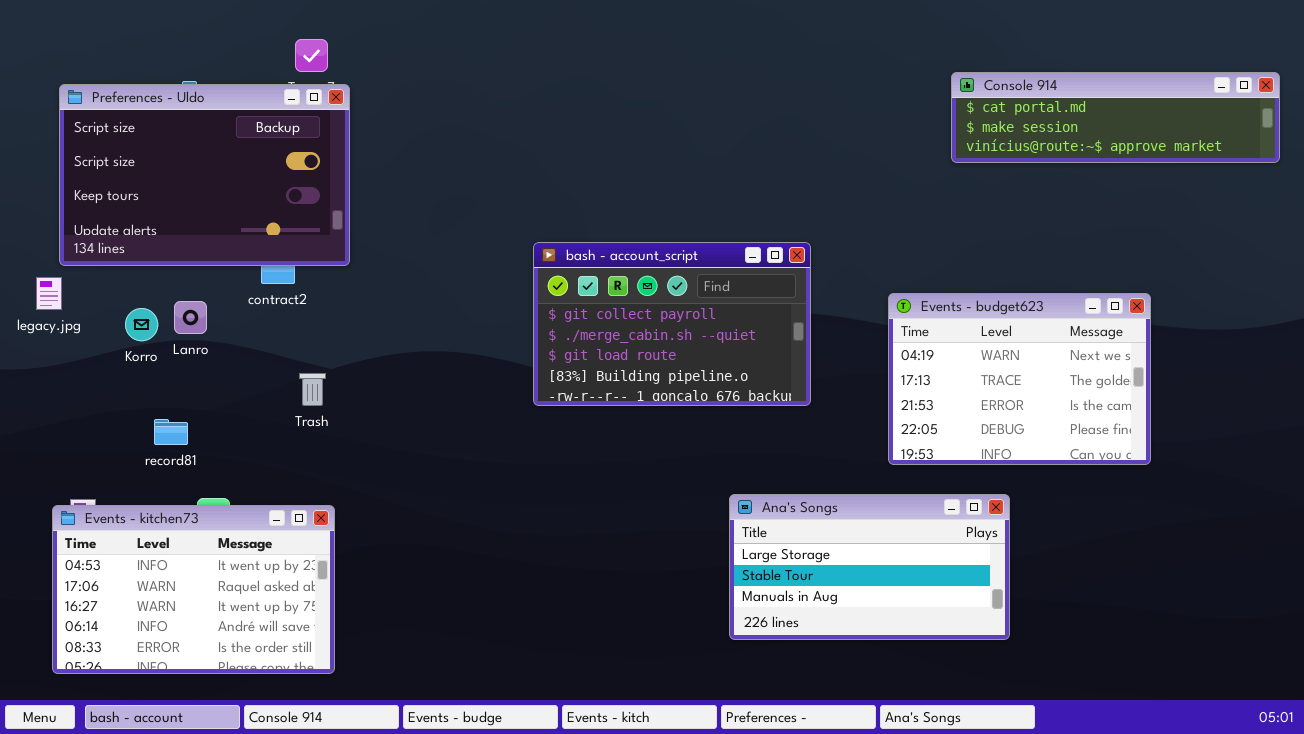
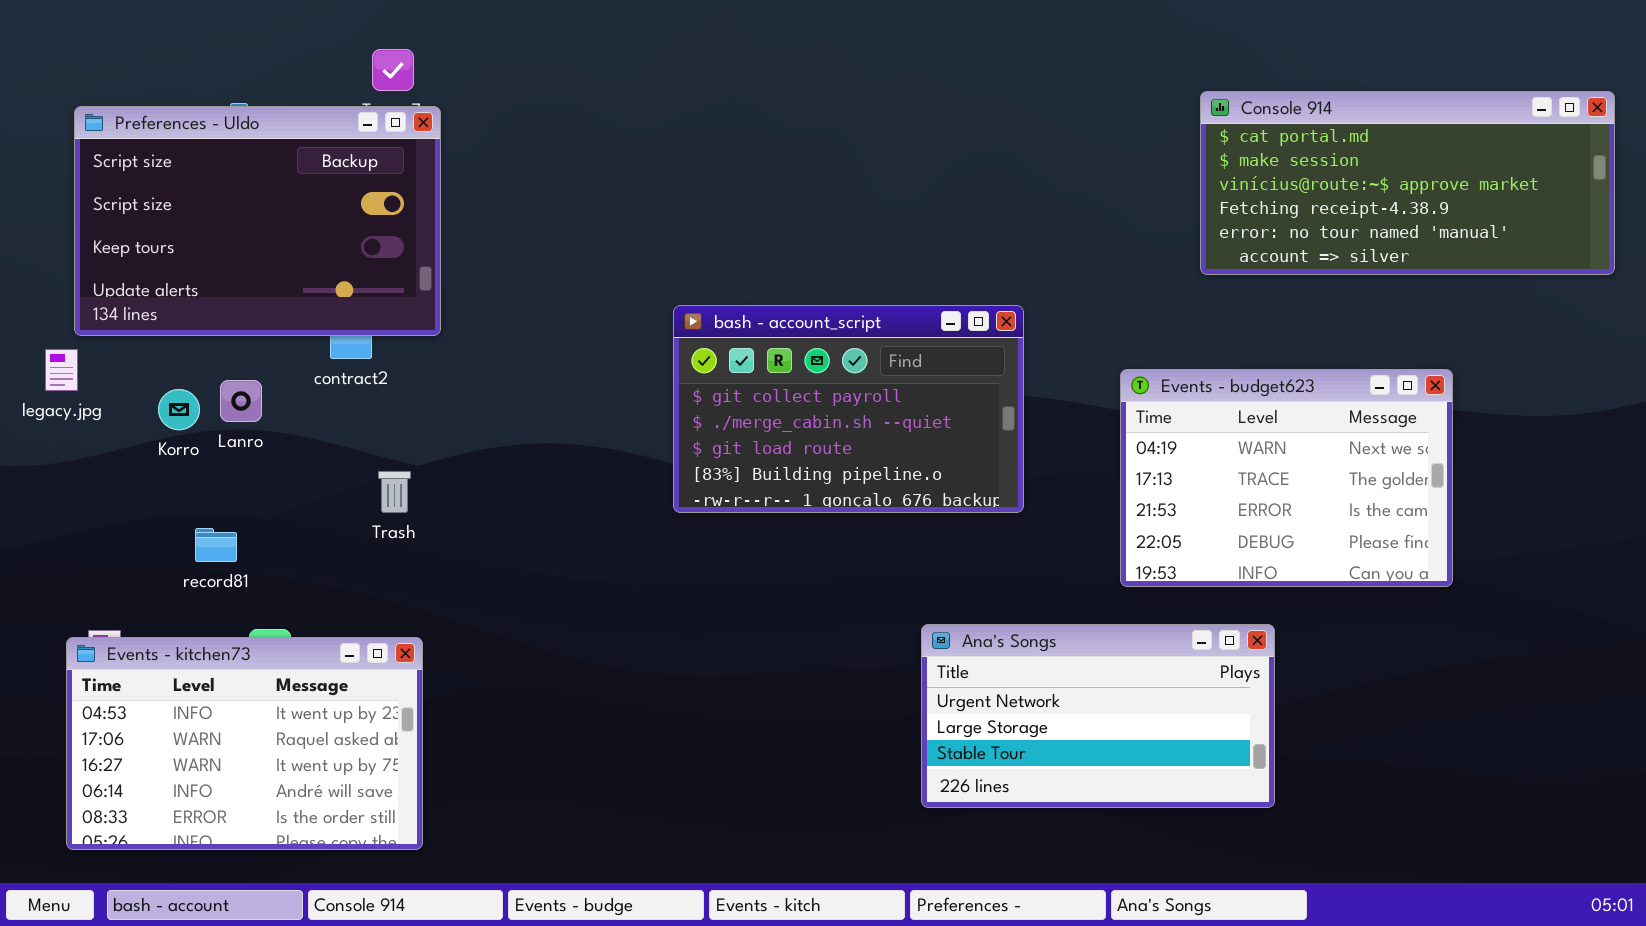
Console 914: [951,72,1280,163] -> [1200,91,1615,275], resized
Ana's Songs: [729,494,1010,640] -> [921,624,1275,808], scrolled up 1 row

